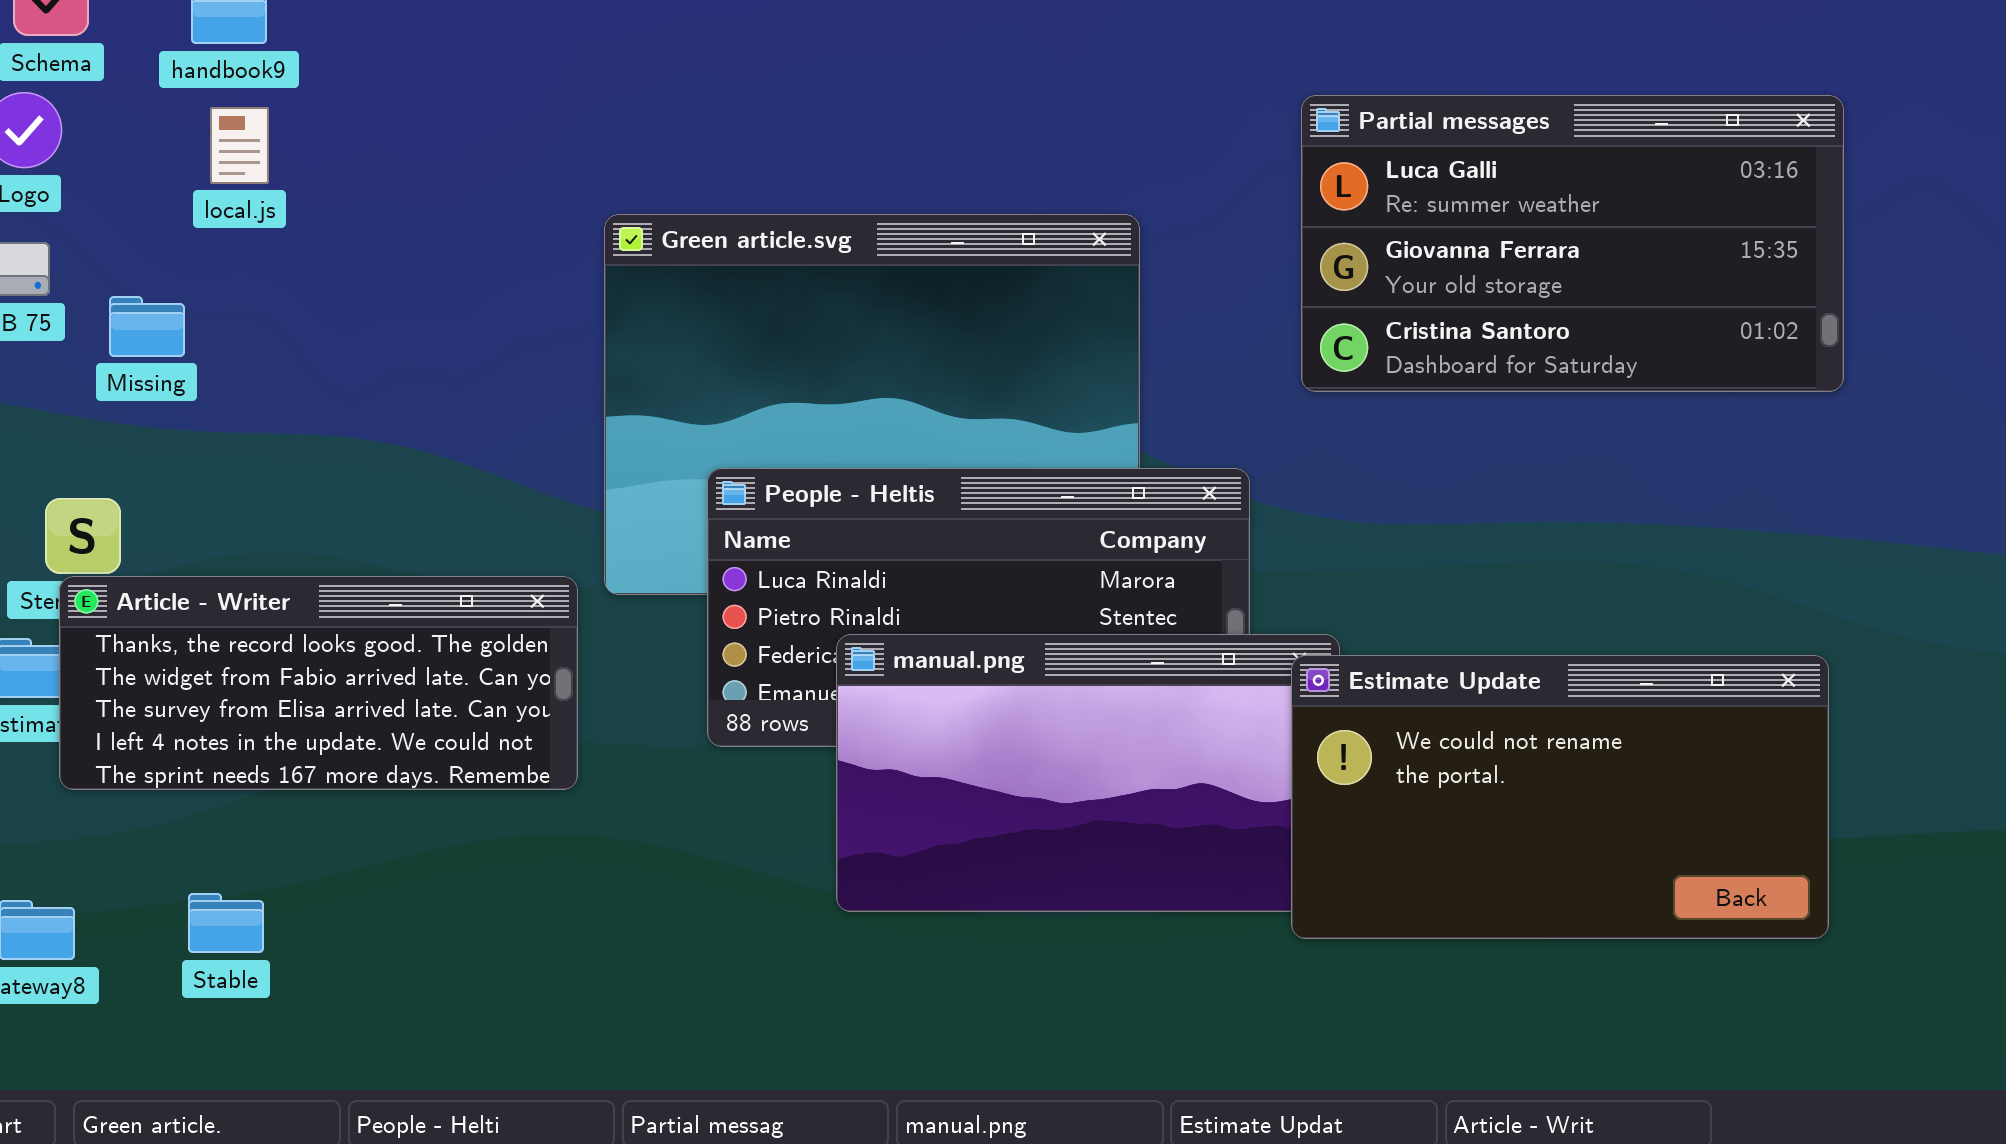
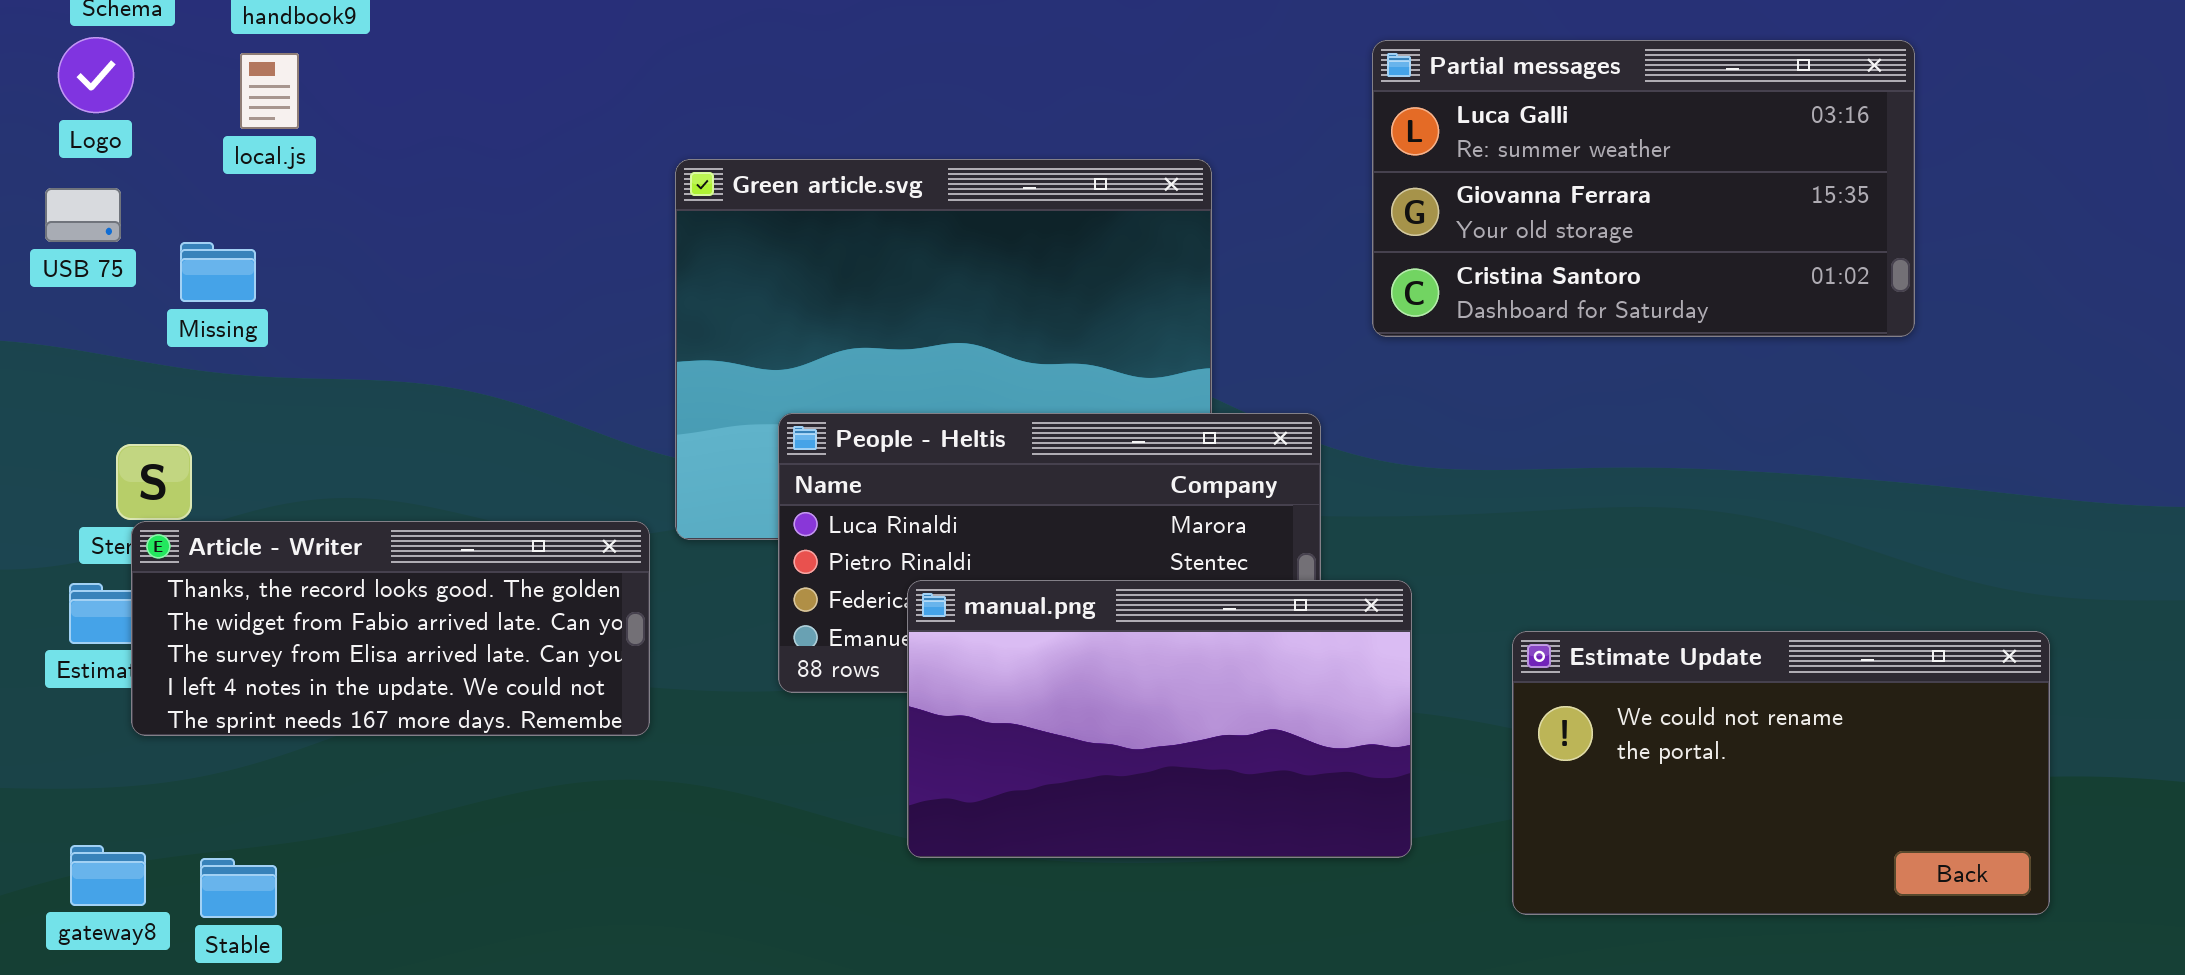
local.js: [210,107,269,184] -> [240,53,299,129], moved
Estimate Update: [1291,655,1829,939] -> [1512,631,2050,915], moved
Stable: [188,893,264,953] -> [200,858,277,918], moved

